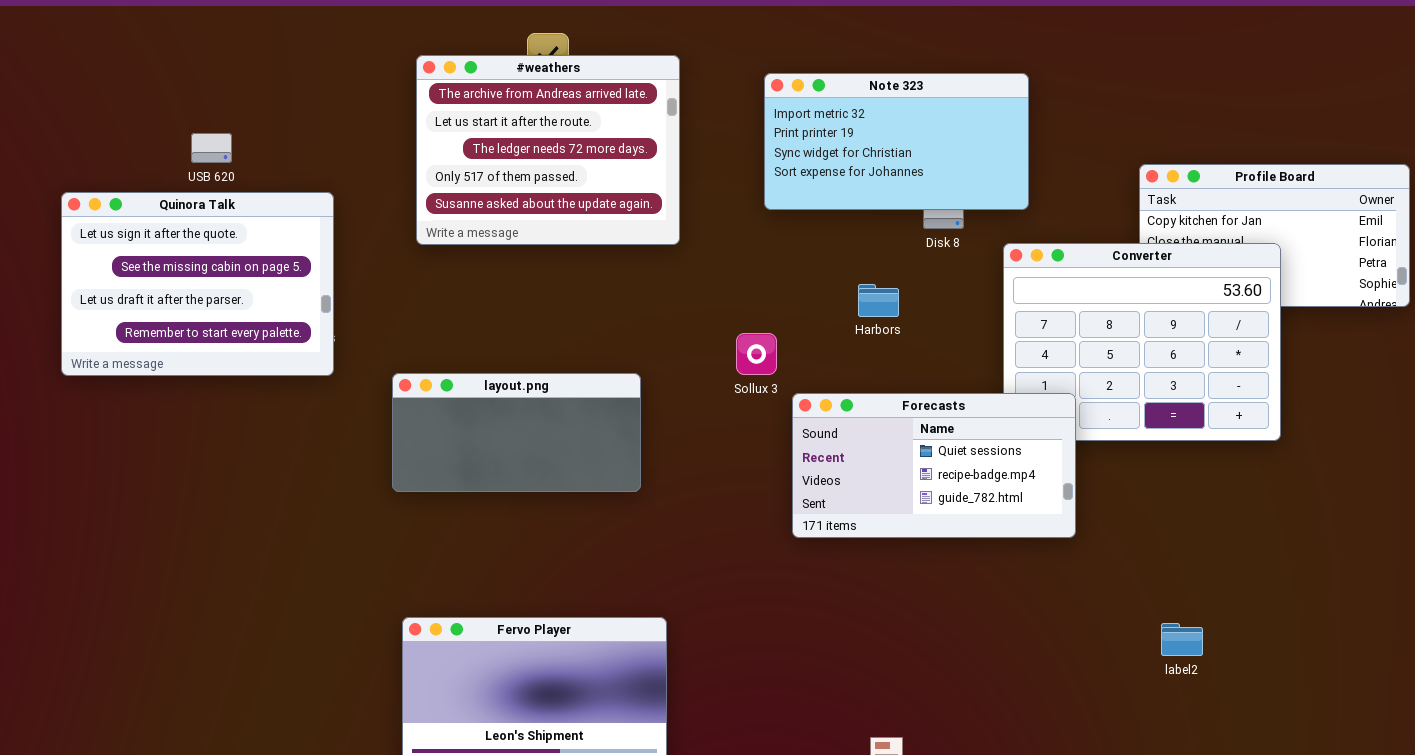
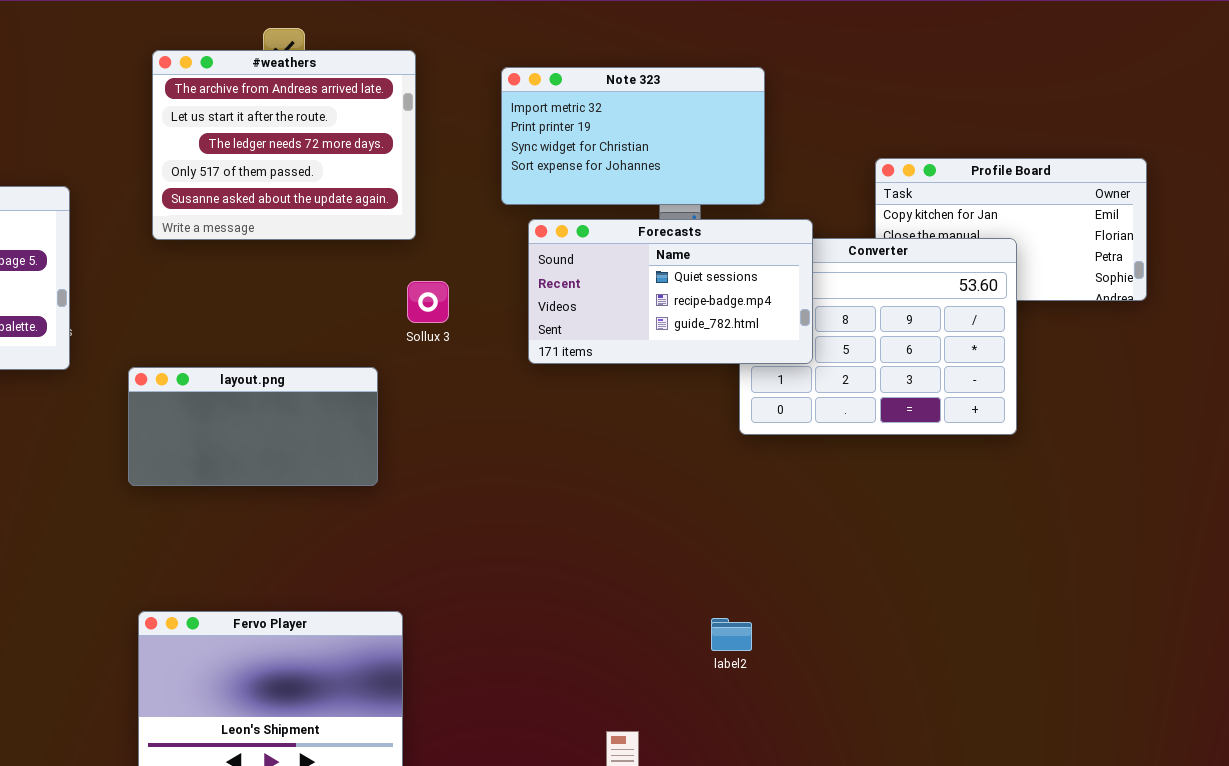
Sollux 3: [736,333,777,375] -> [407,281,449,323], moved
Forecasts: [792,393,1076,538] -> [528,219,813,364], moved
label2: [1161,623,1203,656] -> [711,618,752,651], moved

